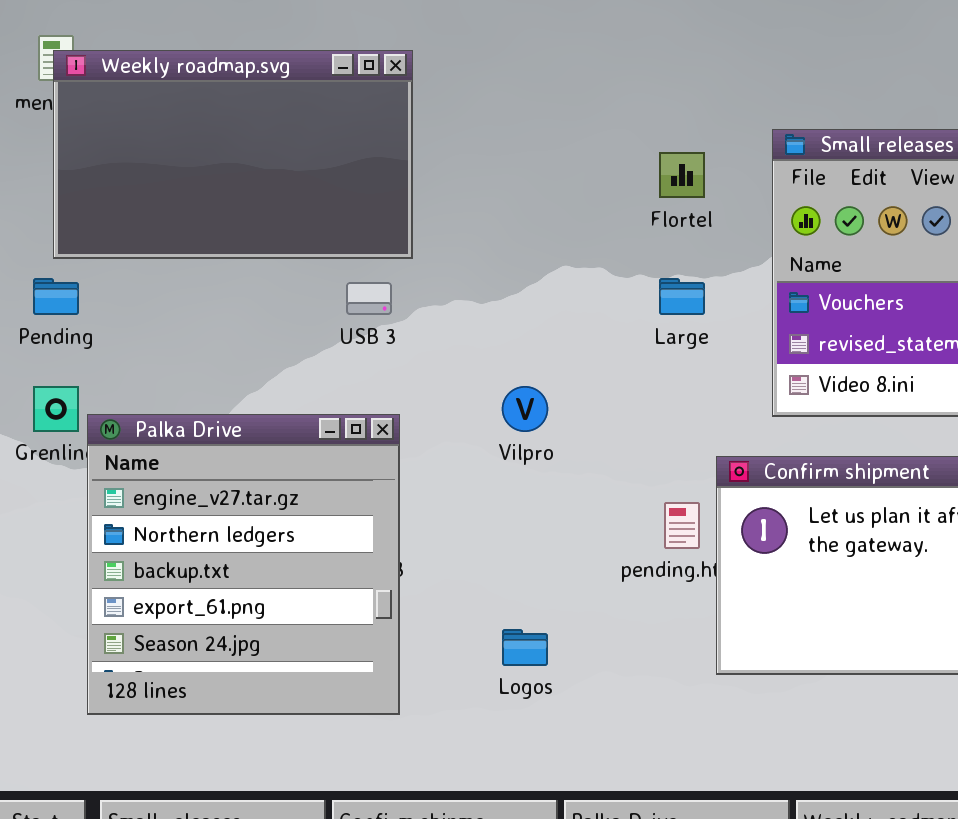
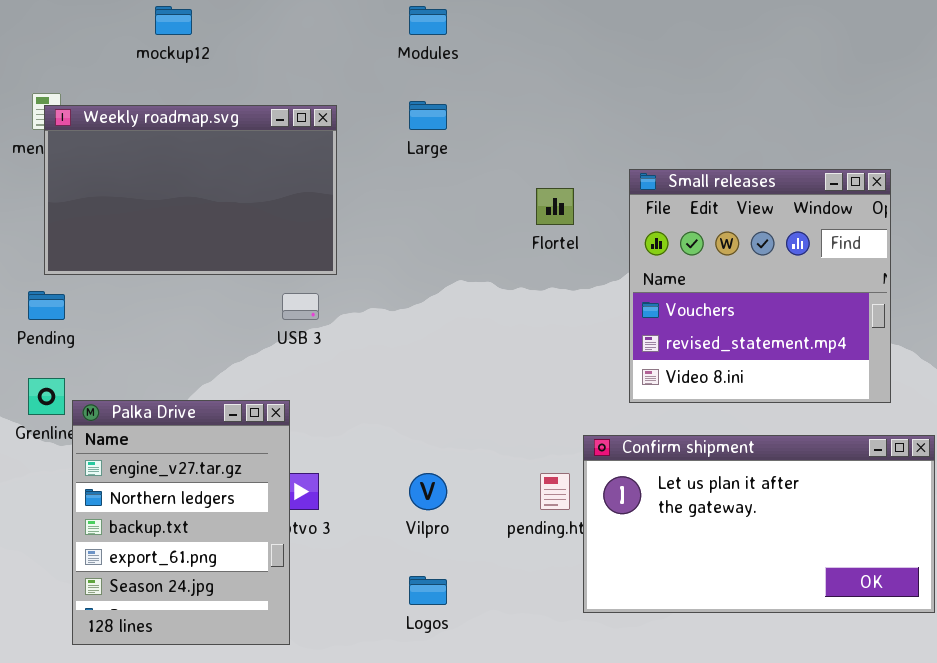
Large: [659,278,705,315] -> [409,101,447,130], moved
Vilpro: [502,386,548,432] -> [409,473,447,510], moved
Palka Drive: [87,414,400,715] -> [72,400,290,645], resized

